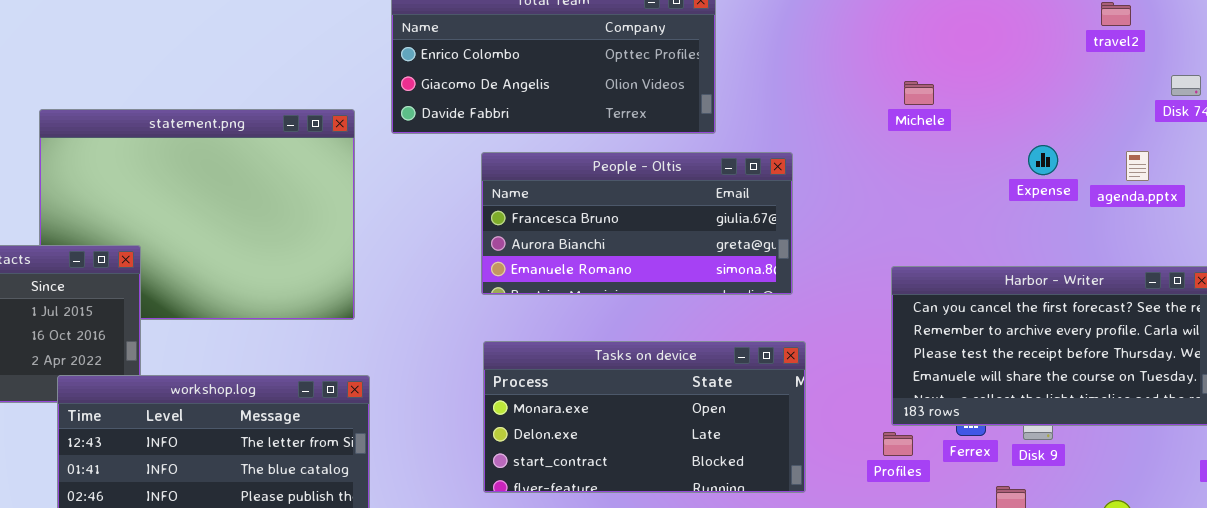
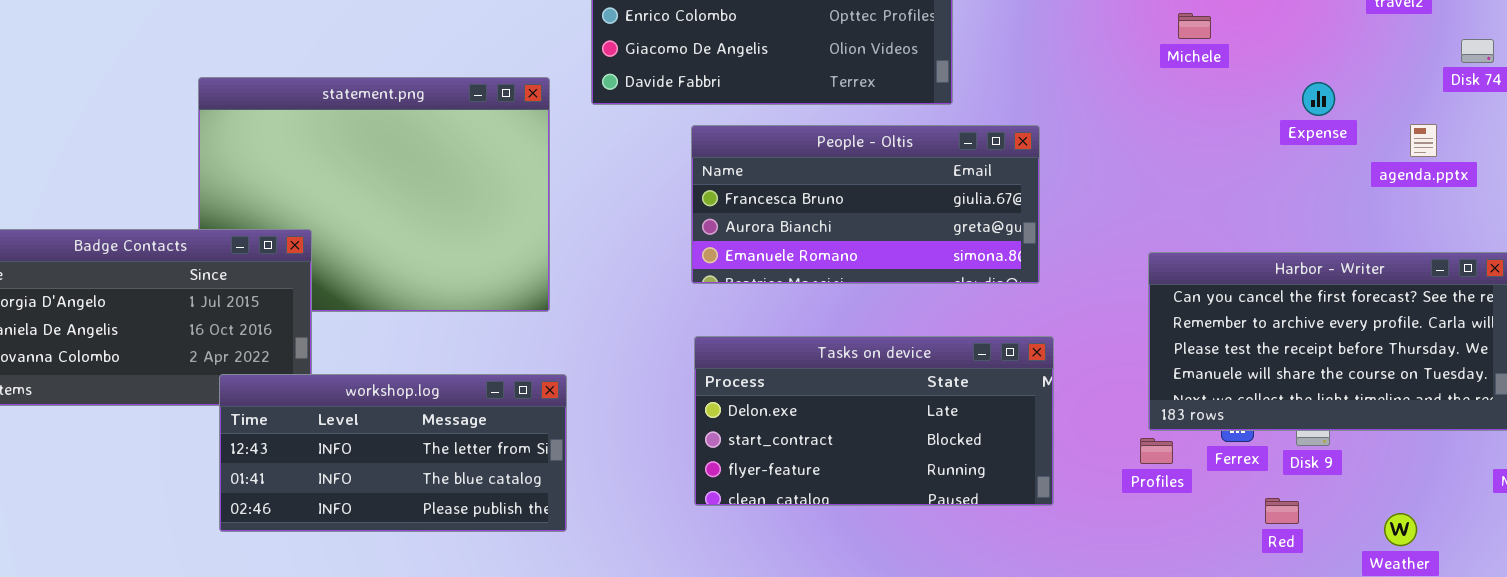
Michele: [904,81,934,105] -> [1178,13,1211,39], moved
Expense: [1028,145,1058,175] -> [1302,82,1335,116], moved
Tasks on device: [483,341,806,493] -> [694,336,1054,506], scrolled down 1 row

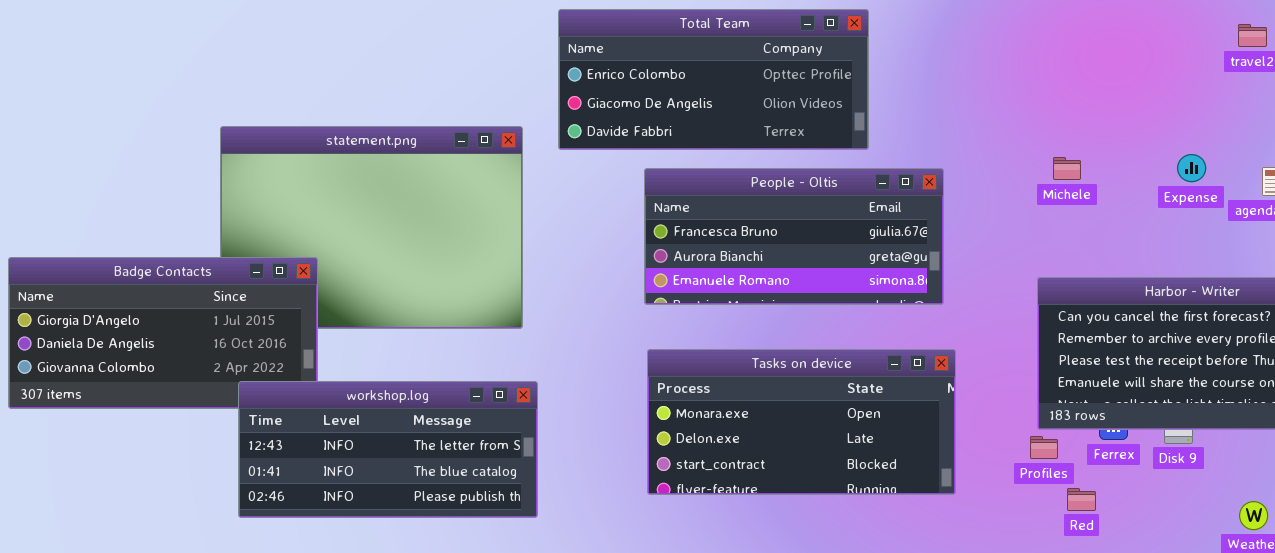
Michele: [1178,13,1211,39] -> [1053,157,1081,180], moved
Expense: [1302,82,1335,116] -> [1177,154,1206,182], moved
Tasks on device: [694,336,1054,506] -> [647,349,956,495], scrolled up 1 row
Red: [1265,498,1299,524] -> [1067,488,1096,511], moved

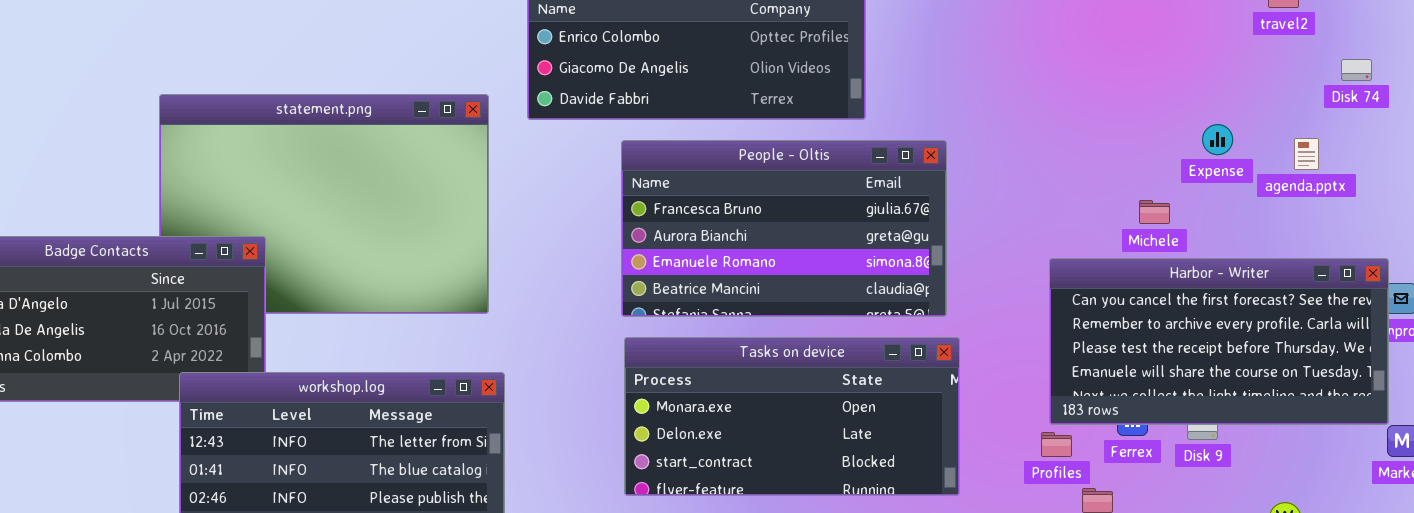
Michele: [1053,157,1081,180] -> [1139,200,1170,224], moved
People - Oltis: [644,168,944,305] -> [621,140,947,317], resized

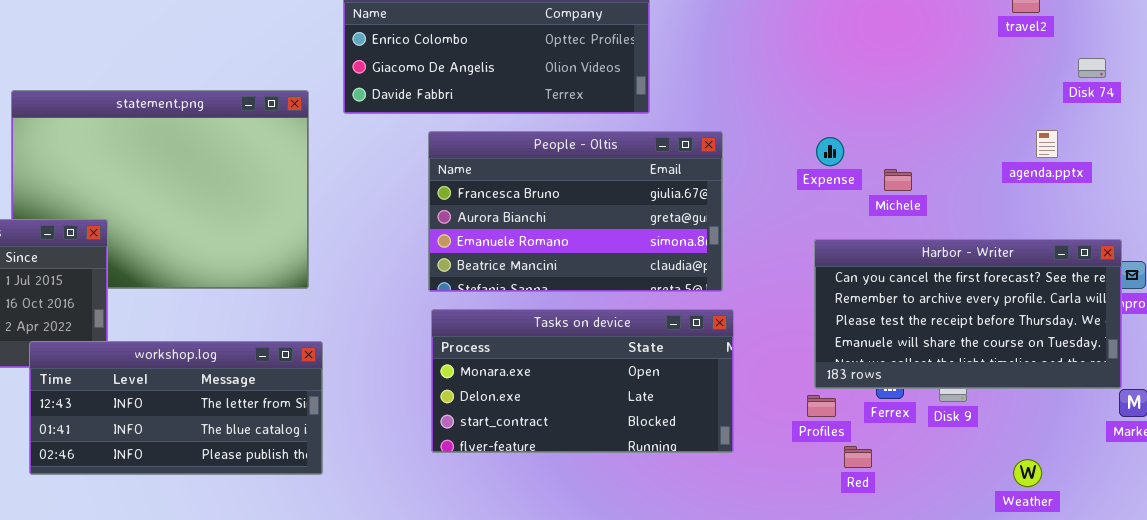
Expense: [1202,124,1233,155] -> [816,137,844,166], moved
Michele: [1139,200,1170,224] -> [884,169,912,191], moved

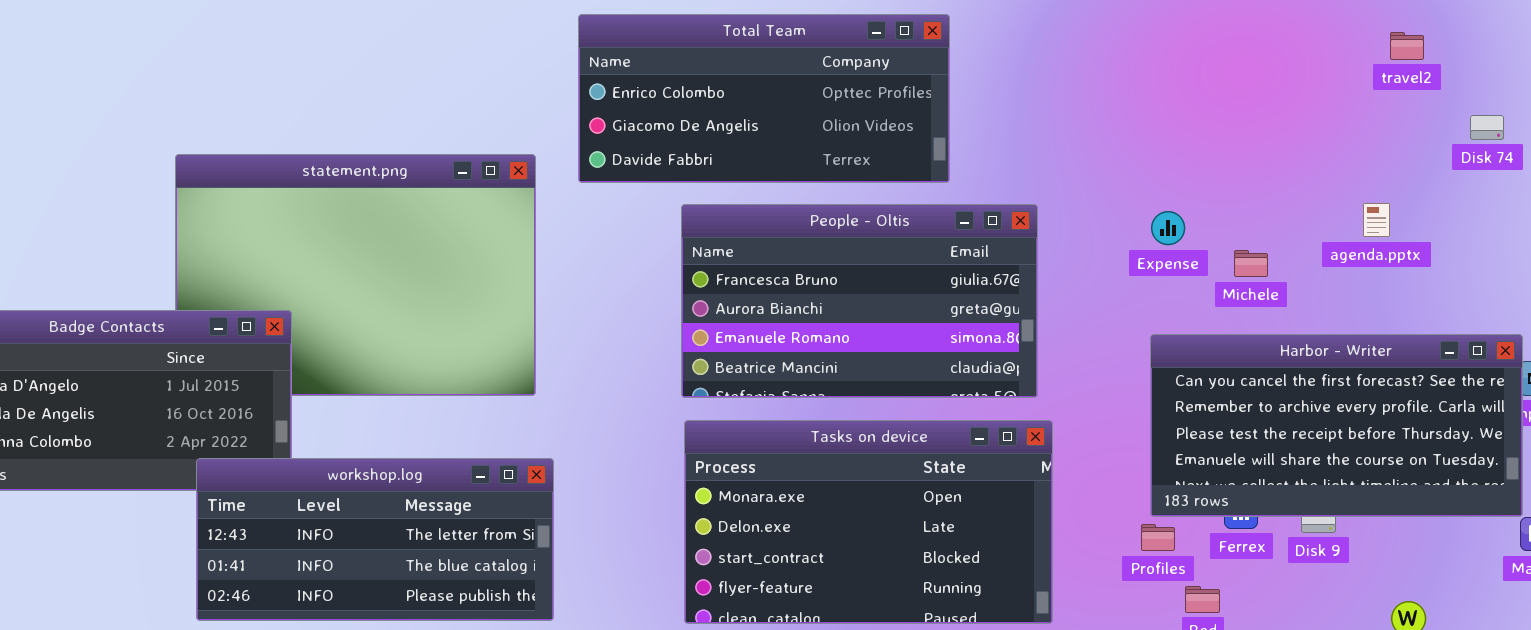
agenda.pptx: [1036,130,1058,158] -> [1363,203,1390,237], moved
Tasks on device: [431,309,734,453] -> [684,420,1053,624], resized

